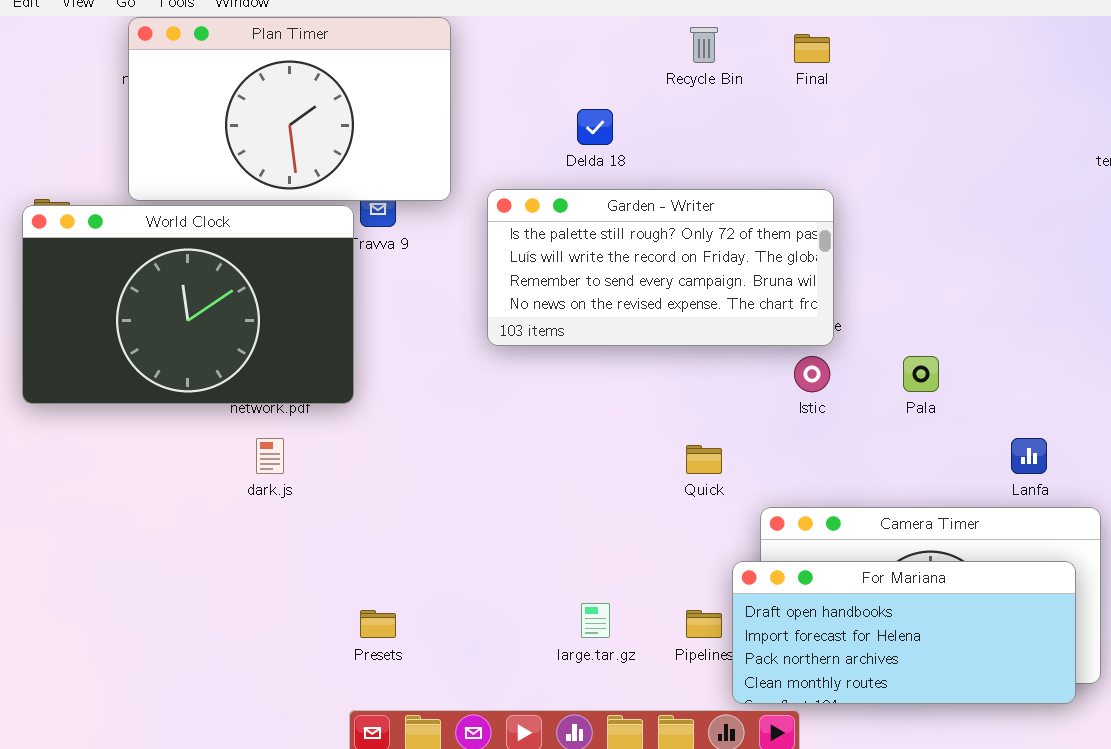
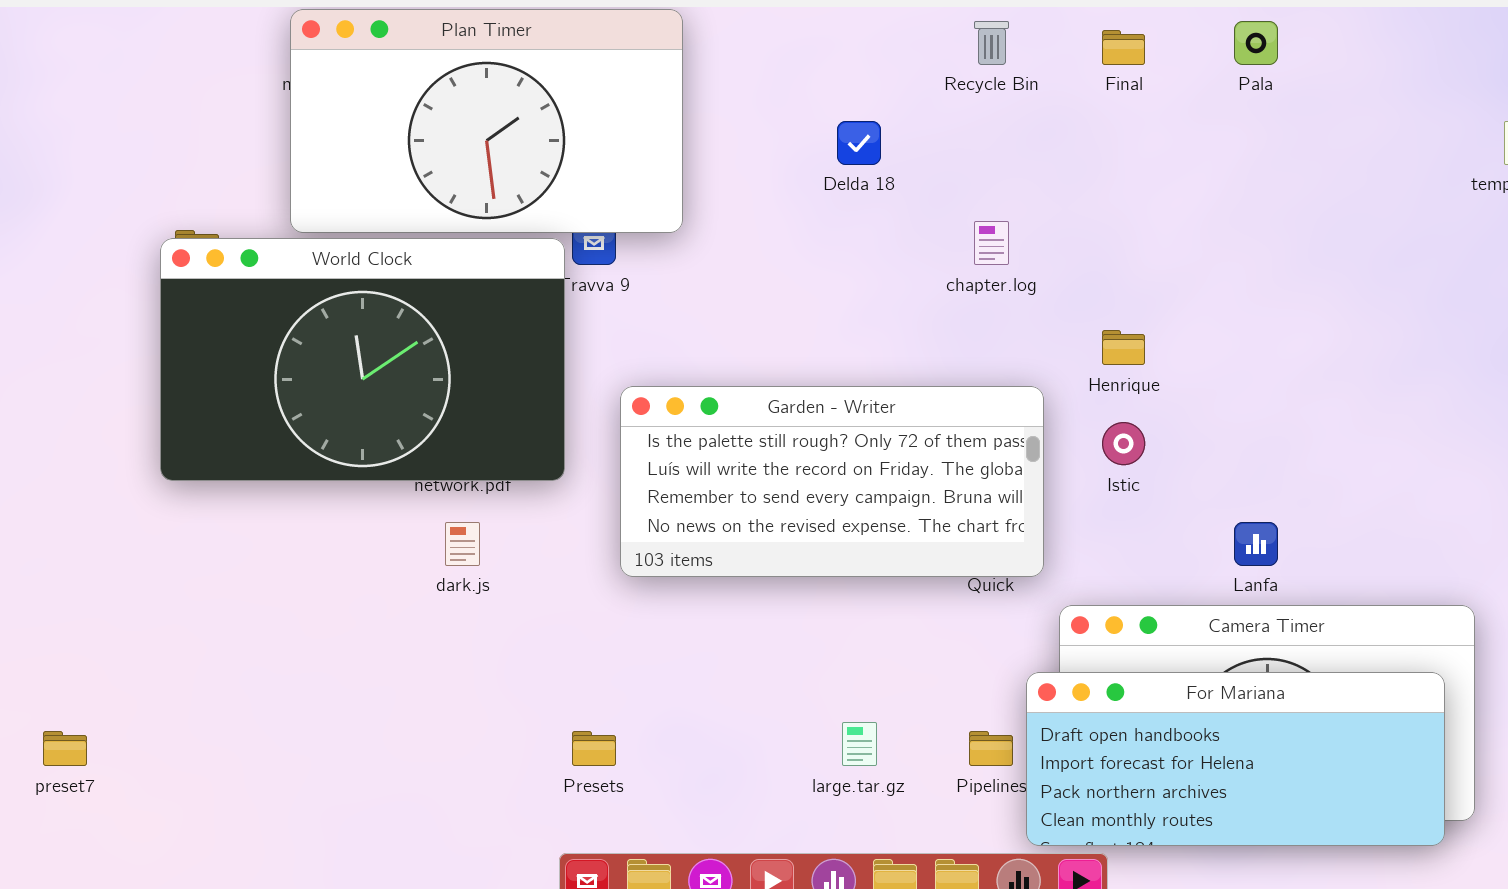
Garden - Writer: [487,189,834,346] -> [620,386,1044,577], moved
Pala: [903,356,939,392] -> [1234,21,1278,65], moved
Lanfa: [1011,438,1047,474] -> [1234,522,1278,566], moved

